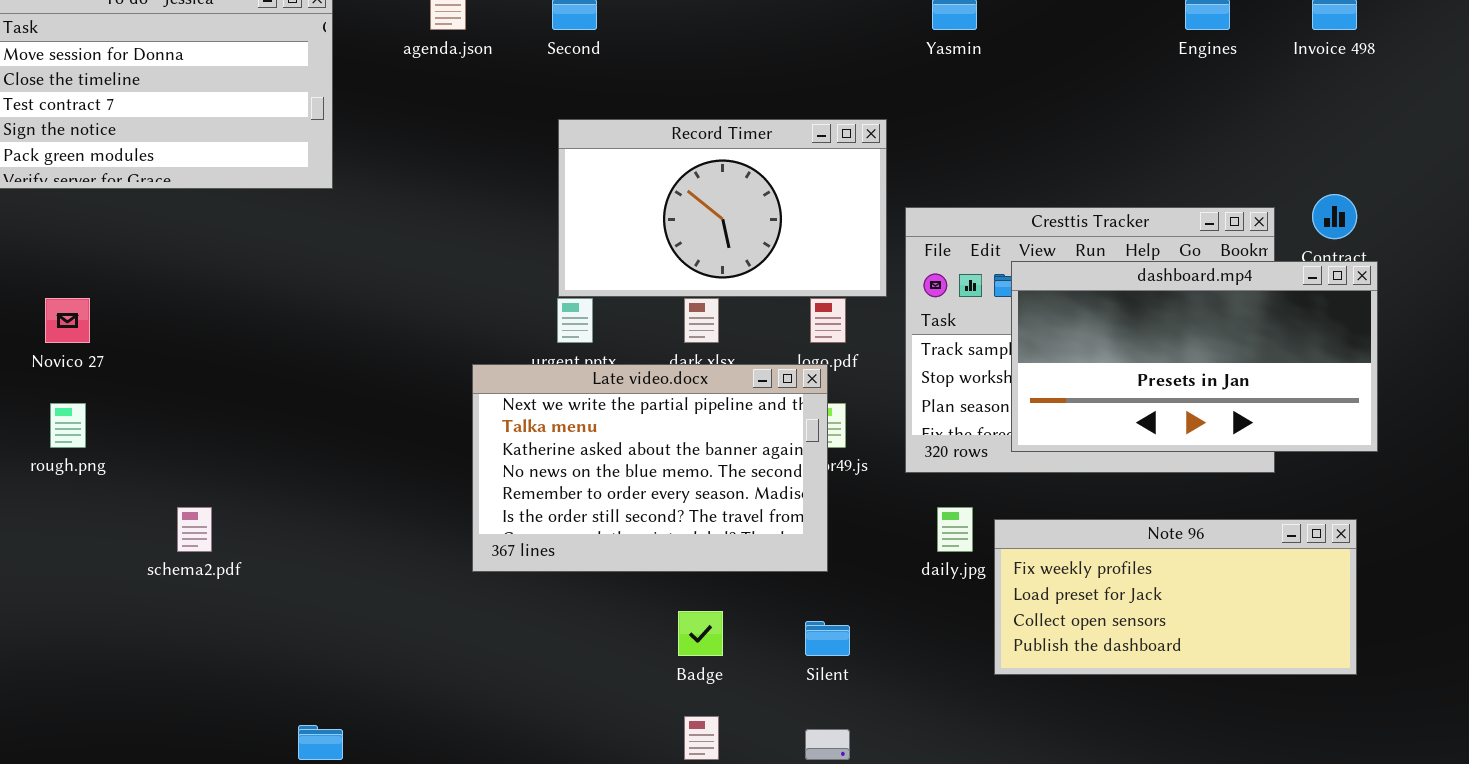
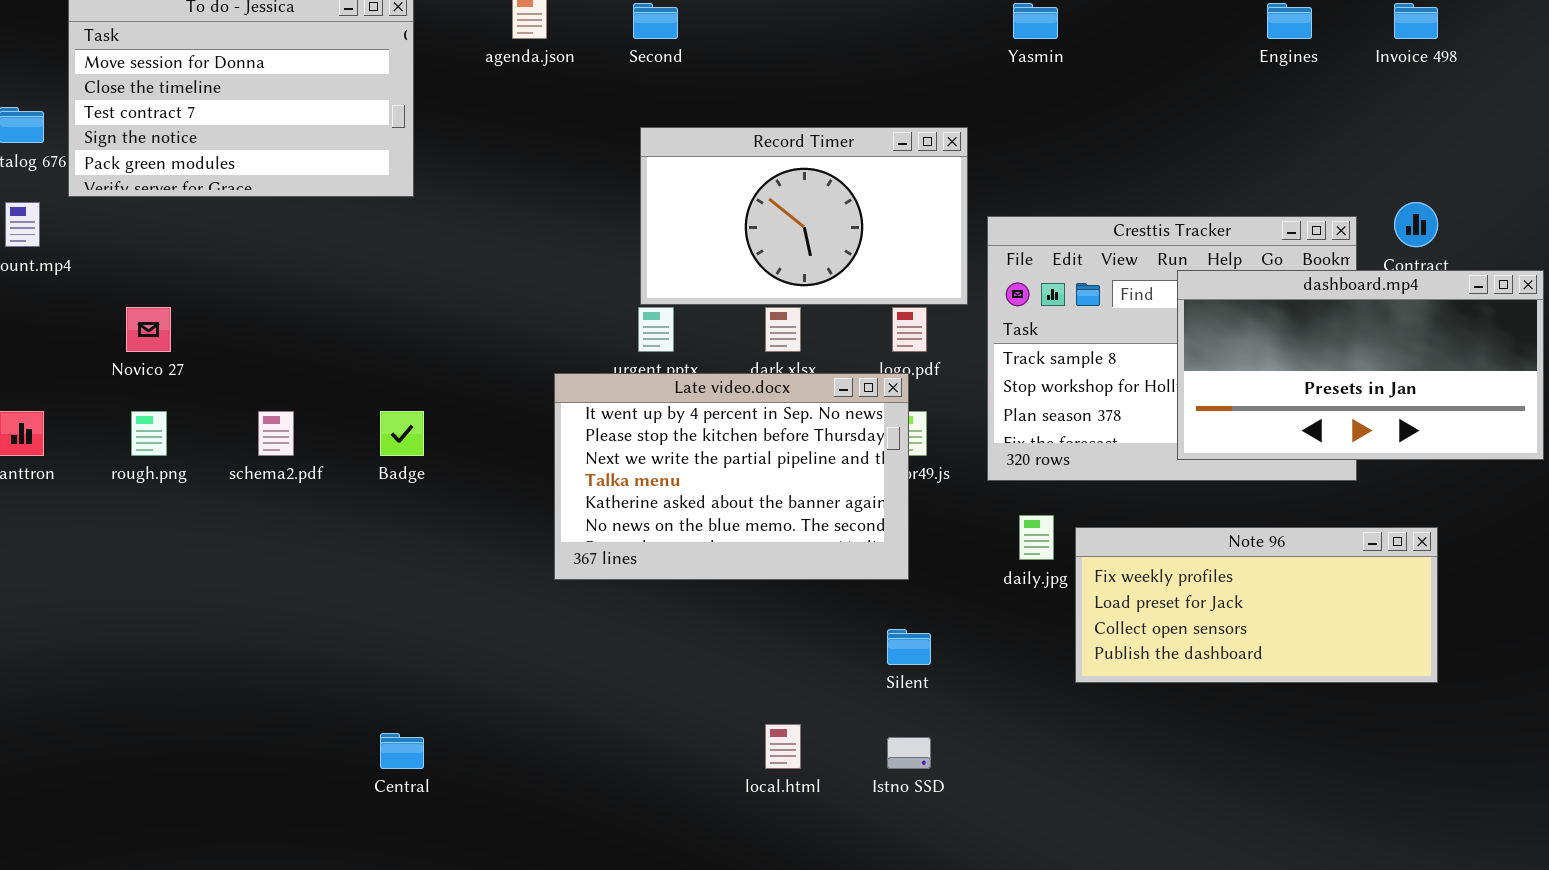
dashboard.mp4: [1011,261,1378,452] -> [1177,270,1544,460], moved
Late video.docx: [472,364,828,572] -> [554,373,909,580], scrolled up 2 rows
schema2.pdf: [177,507,212,552] -> [258,411,294,456], moved
Badge: [678,611,723,656] -> [380,411,424,456], moved

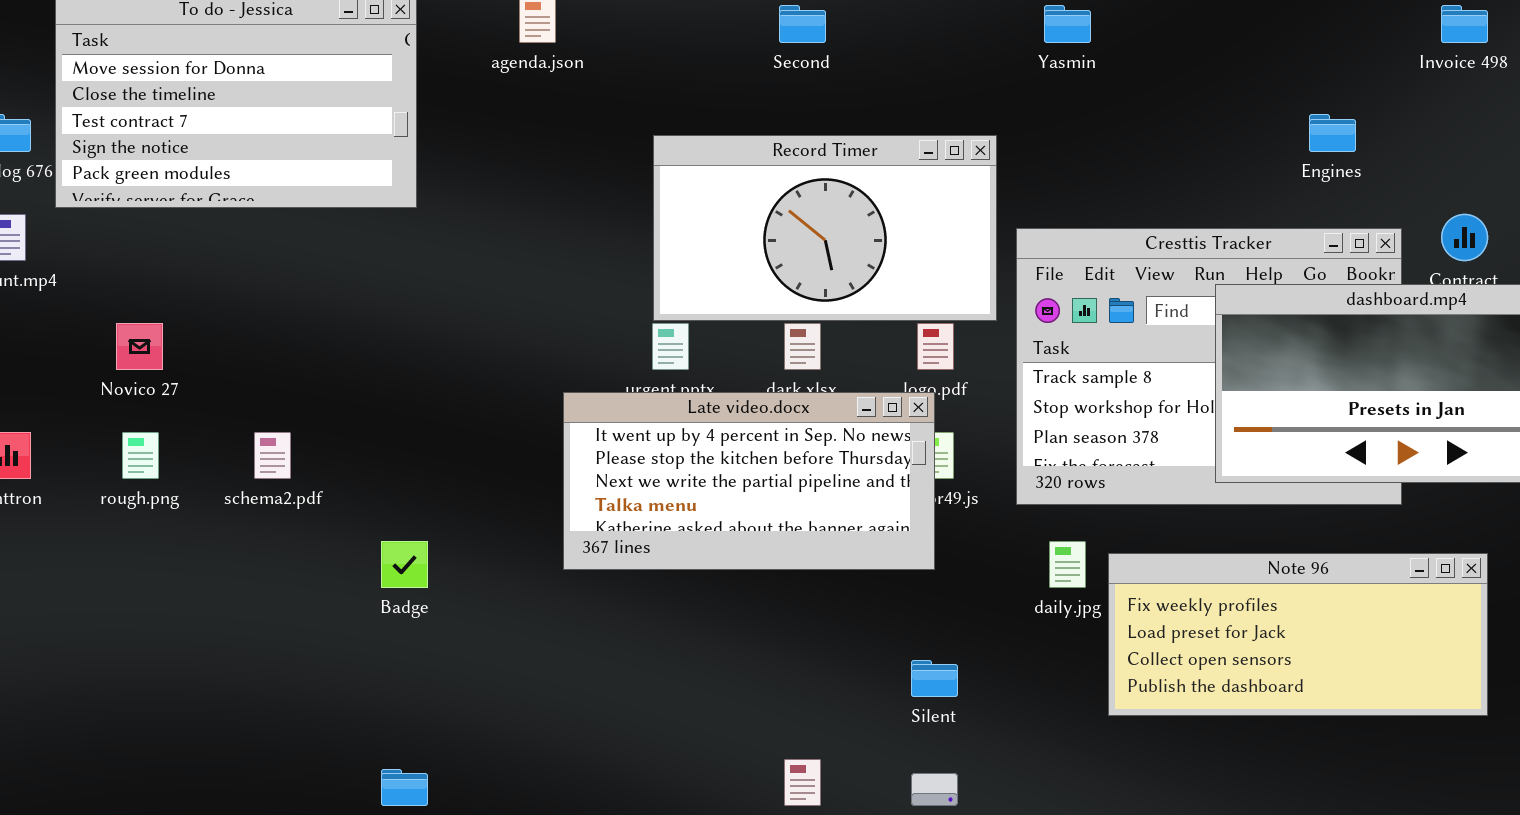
Second: [633,3,678,39] -> [779,5,826,43], moved
Engines: [1267,3,1312,39] -> [1309,114,1356,152], moved
Late video.docx: [554,373,909,580] -> [563,392,935,570], resized
Badge: [380,411,424,456] -> [381,541,428,588], moved

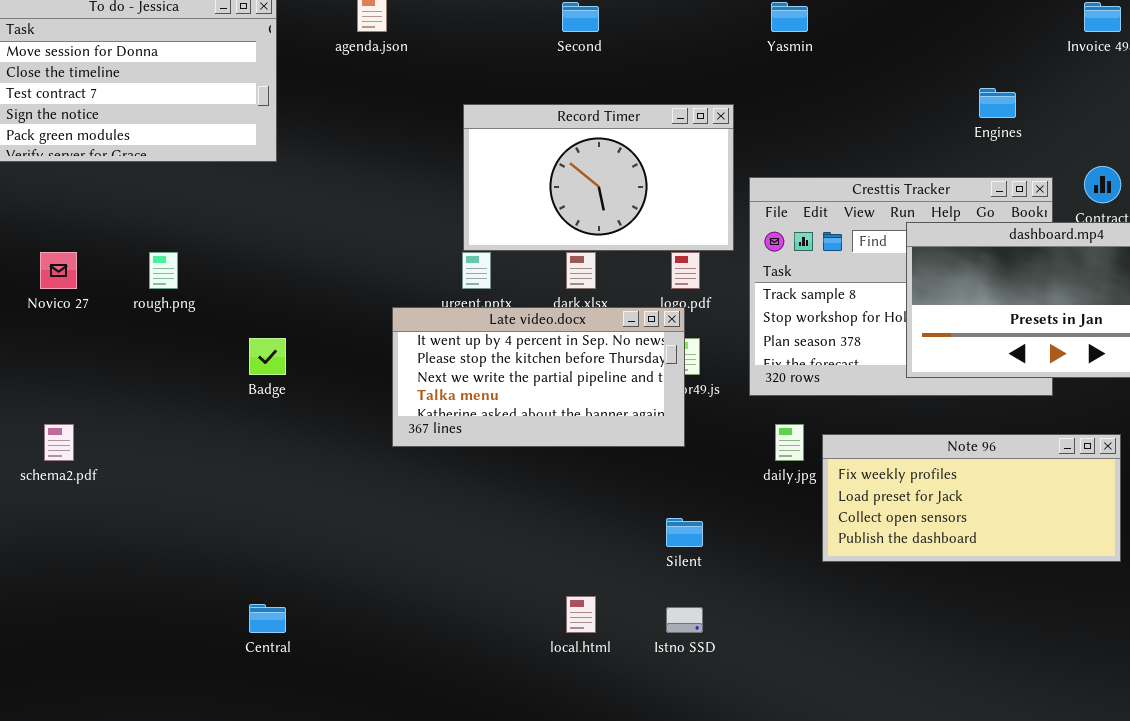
rough.png: [122,432,159,479] -> [149,252,178,289], moved
schema2.pdf: [254,432,291,479] -> [44,424,74,461], moved
Badge: [381,541,428,588] -> [249,338,286,375], moved

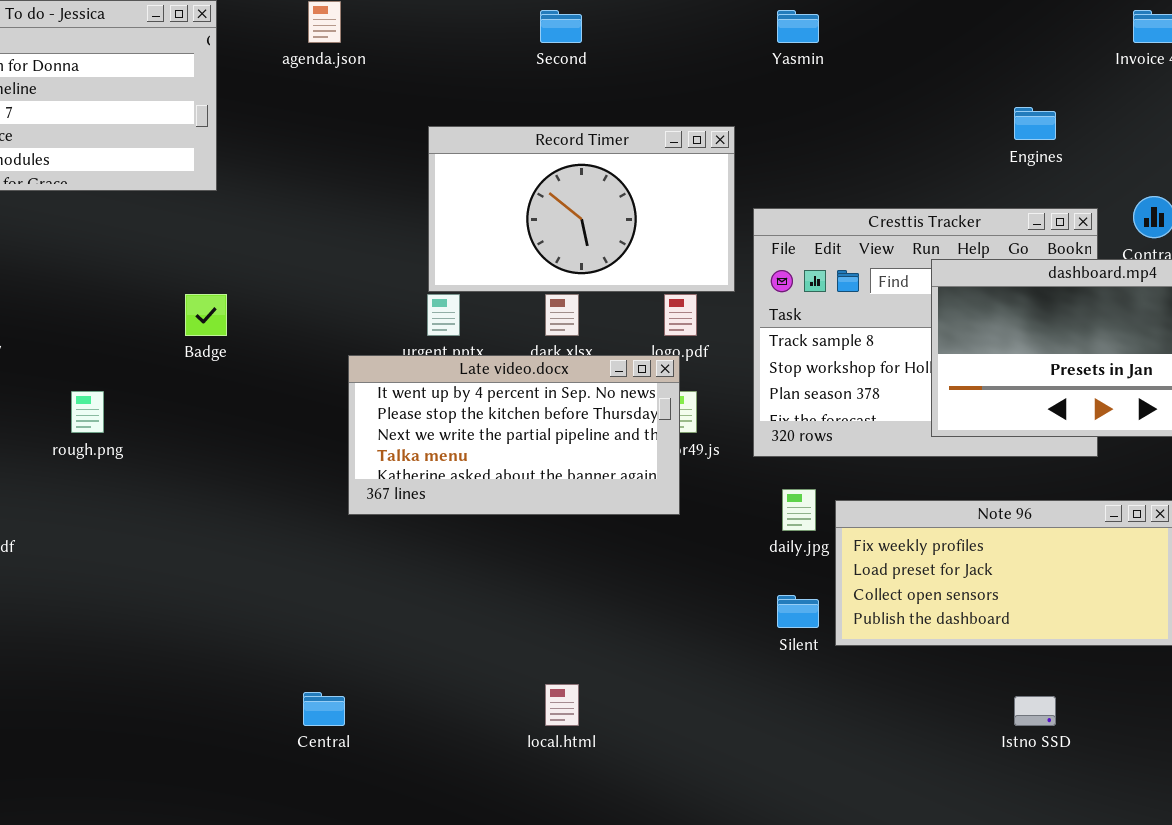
rough.png: [149,252,178,289] -> [71,391,104,433], moved
Badge: [249,338,286,375] -> [185,294,227,336], moved
Silent: [666,518,703,547] -> [777,595,819,628], moved
Central: [249,604,286,633] -> [303,692,345,726], moved
Istno SSD: [666,607,703,633] -> [1014,696,1056,726], moved

